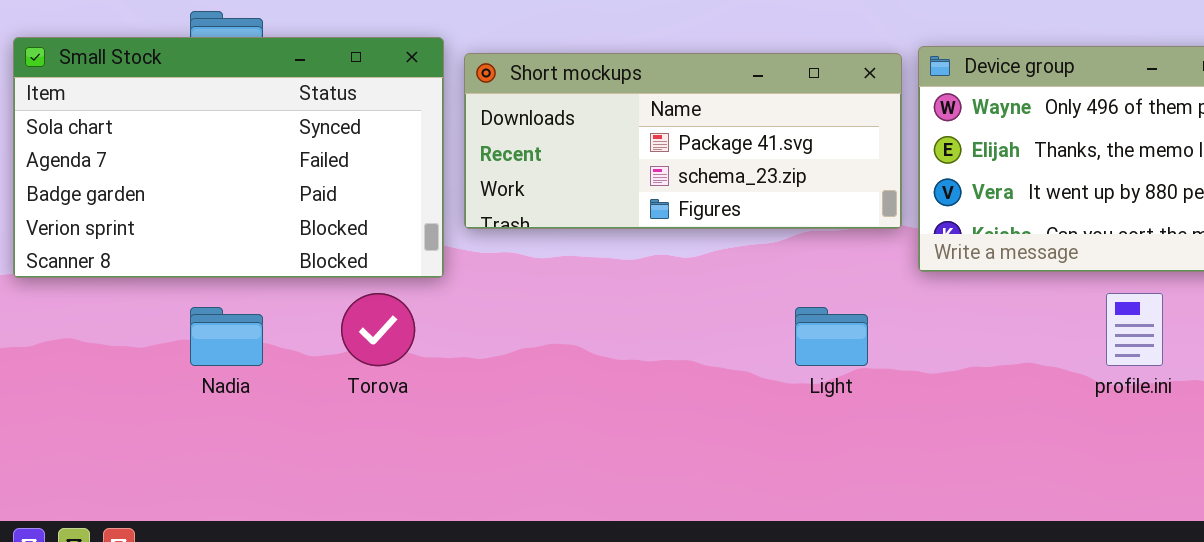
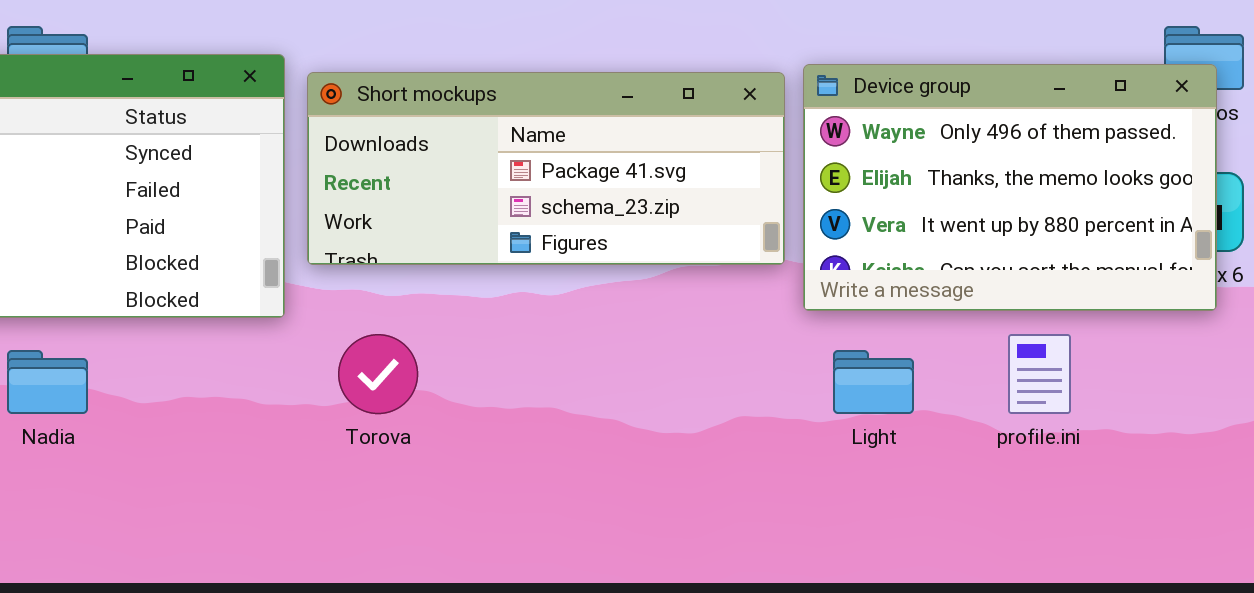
Torova: [341,293,415,366] -> [338,334,418,414], moved
Light: [795,307,868,366] -> [833,350,914,414], moved

